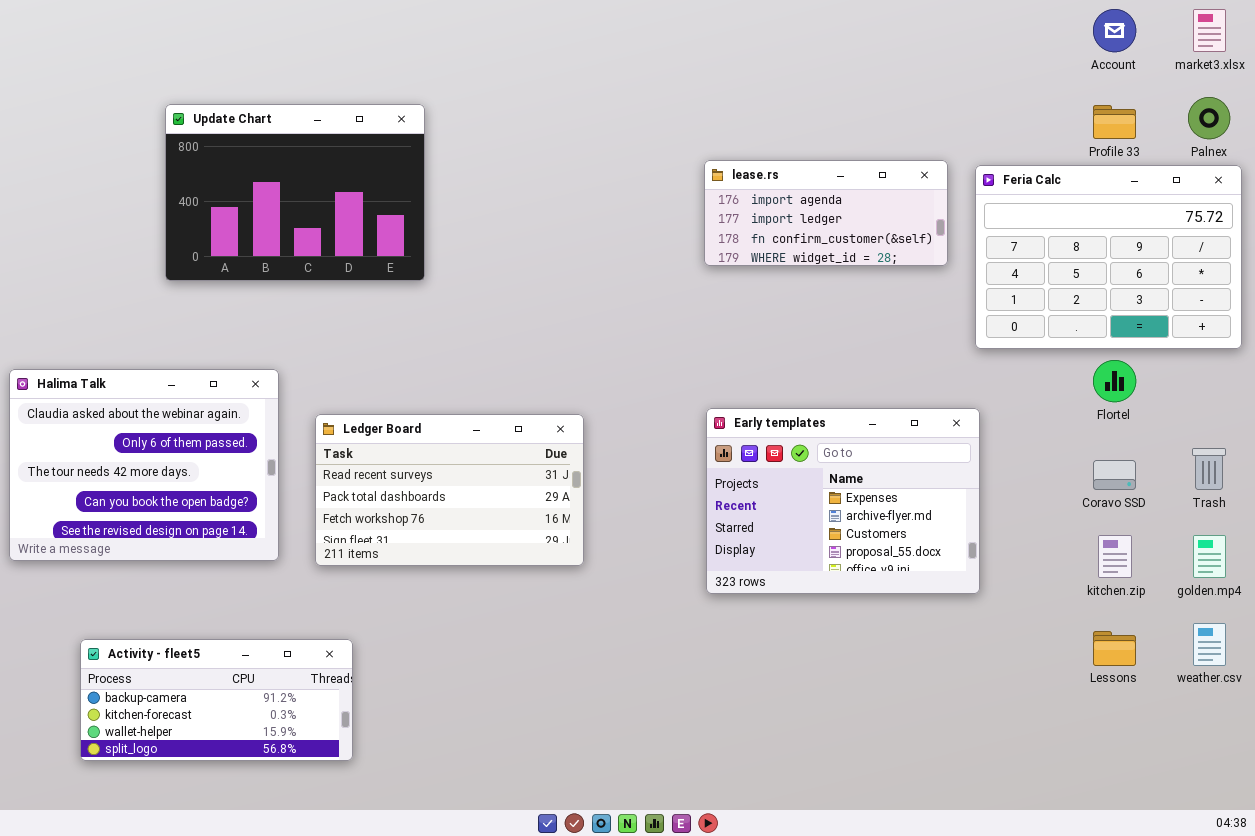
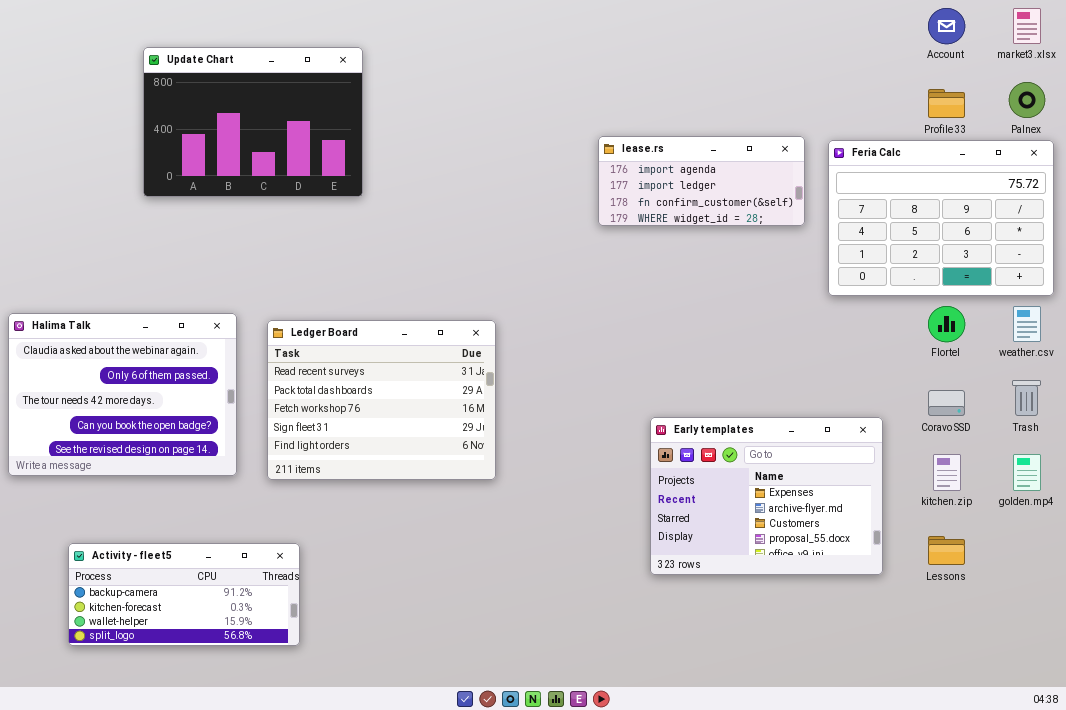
Update Chart: [165,104,425,281] -> [143,47,363,197], moved
Early templates: [706,408,980,594] -> [650,417,883,575], moved
Ledger Board: [315,414,584,566] -> [267,320,496,480], resized
weather.csv: [1193,623,1226,666] -> [1013,306,1041,342], moved

